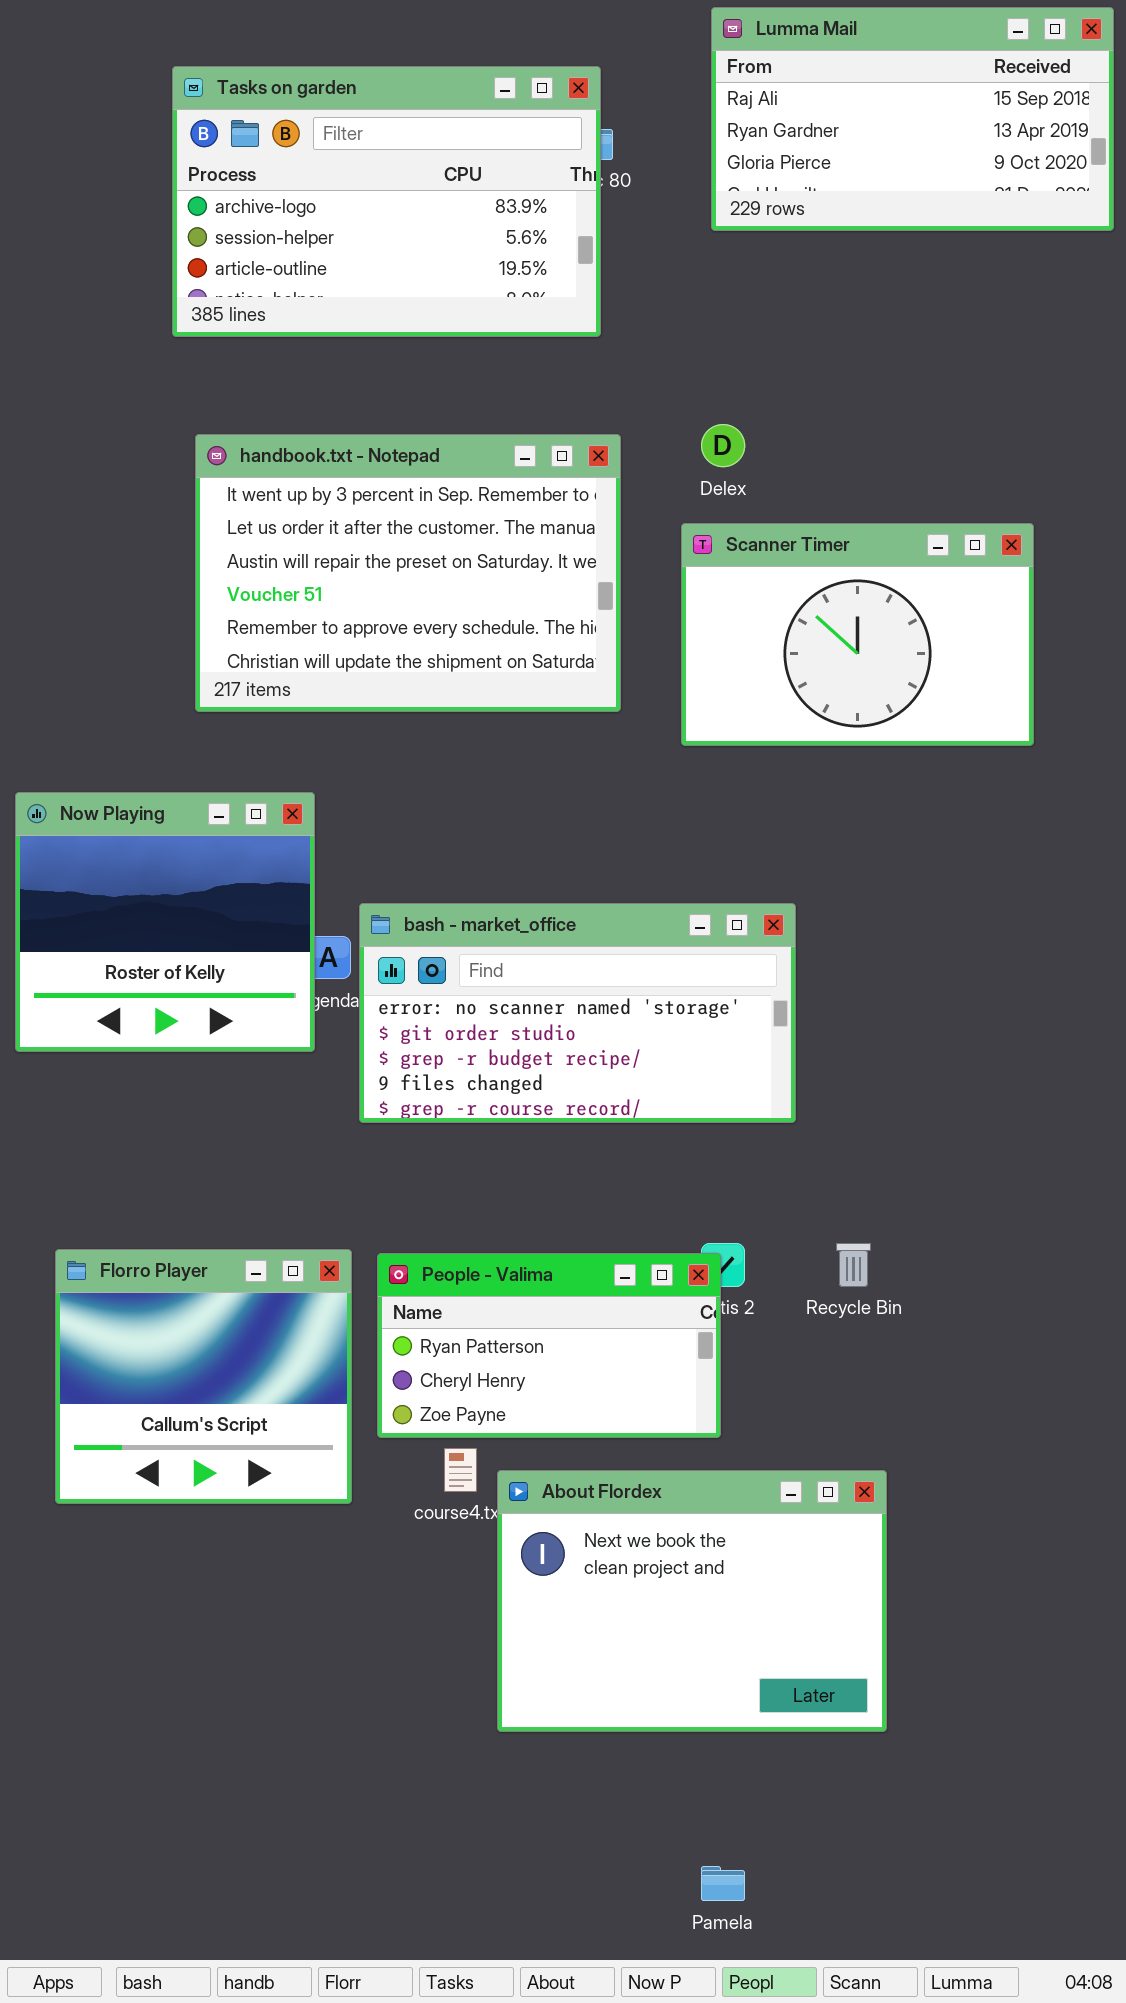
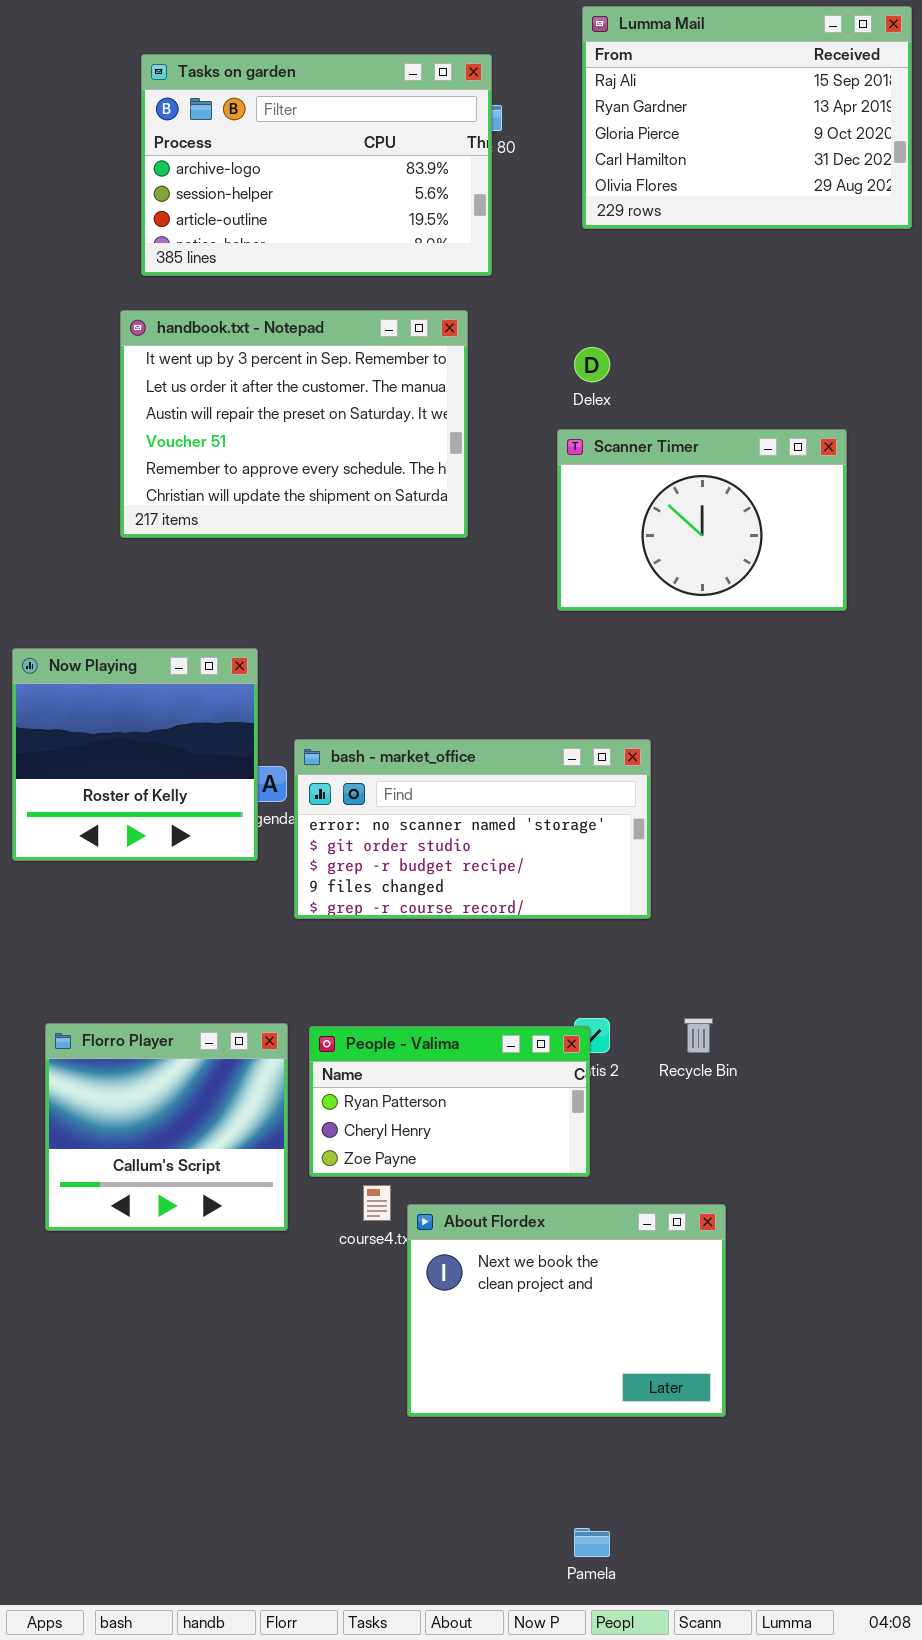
Lumma Mail: [711,7,1114,231] -> [582,6,912,229], resized
handbook.txt - Notepad: [195,434,621,712] -> [120,310,468,538], moved

